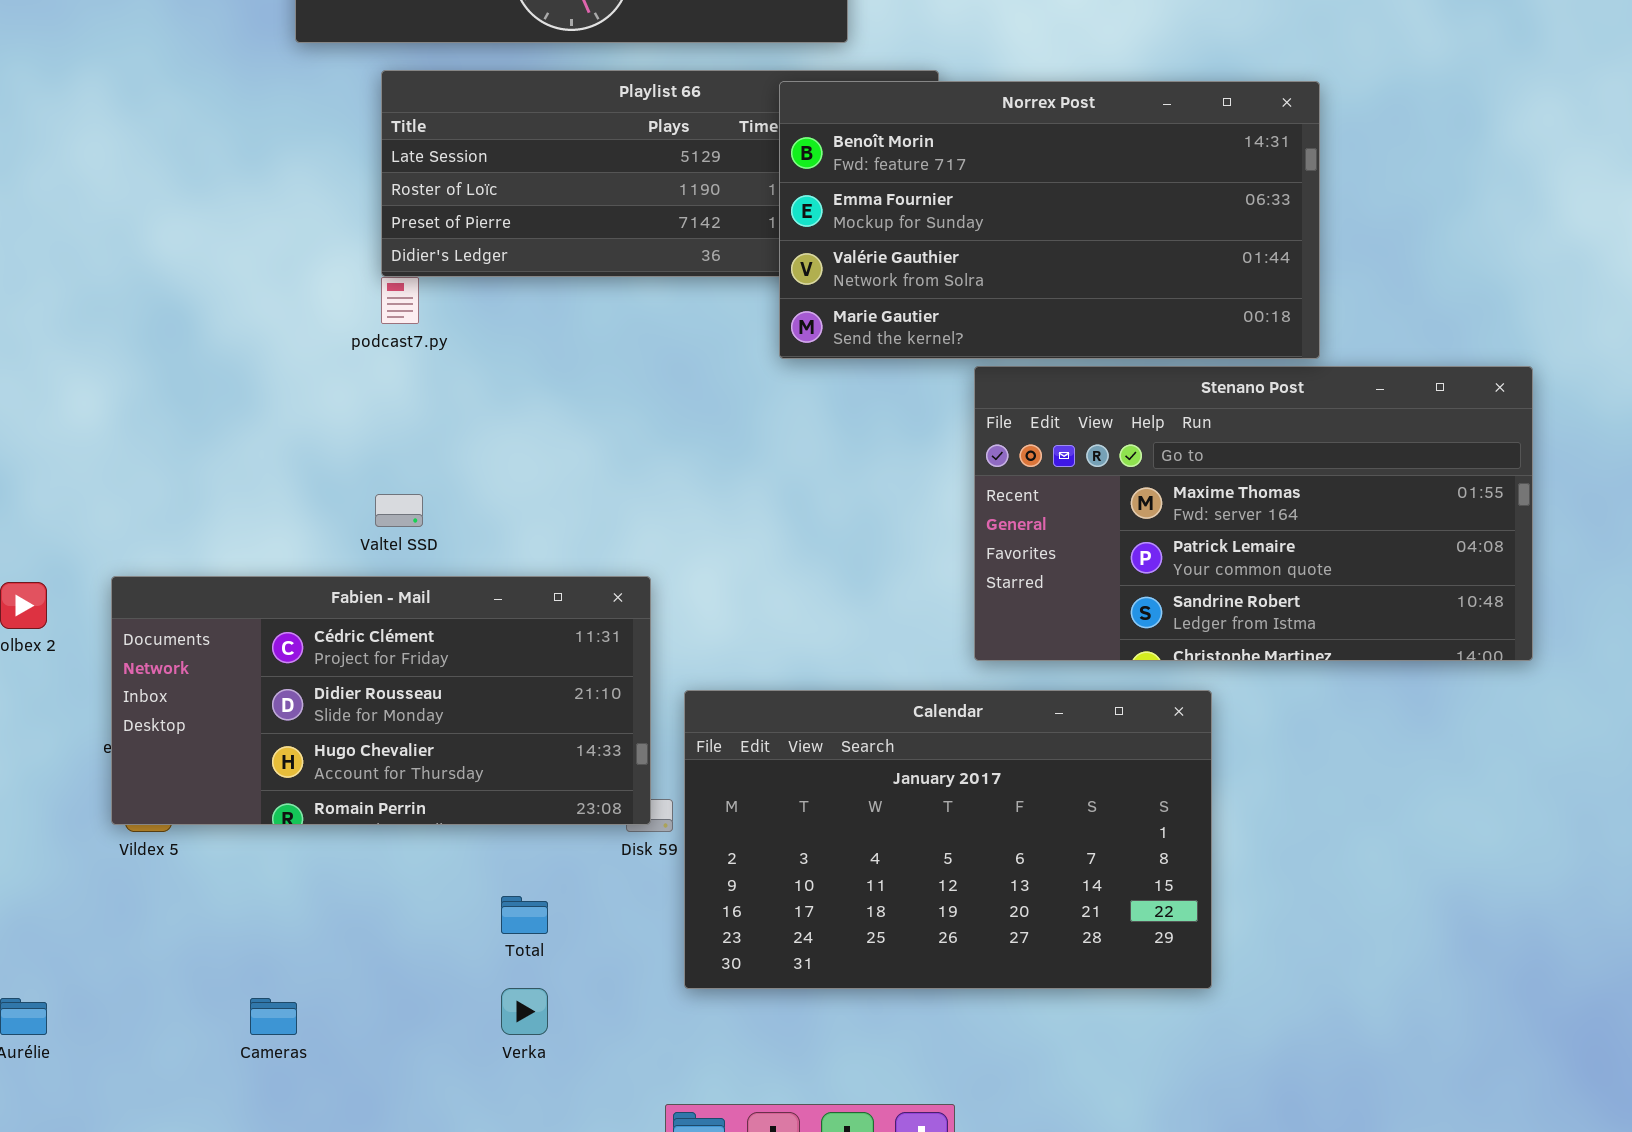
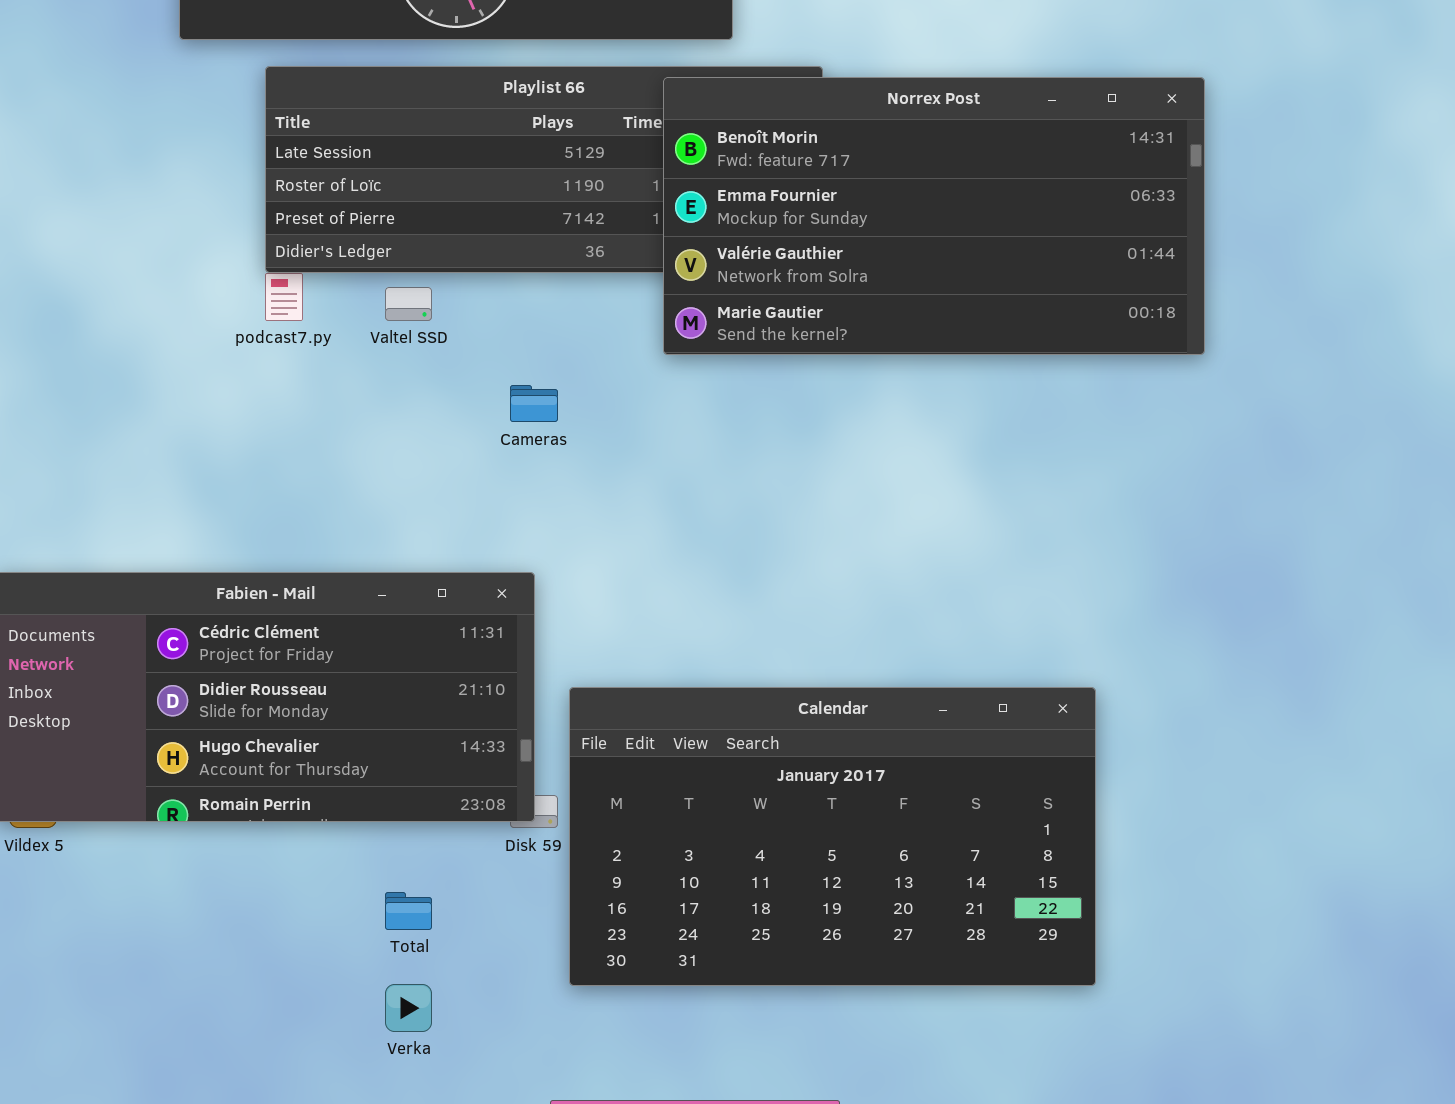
Stenano Post: [974,366,1533,661] -> none, closed
Valtel SSD: [375,494,423,527] -> [385,287,432,321], moved
Cameras: [250,998,297,1035] -> [510,385,558,422], moved

